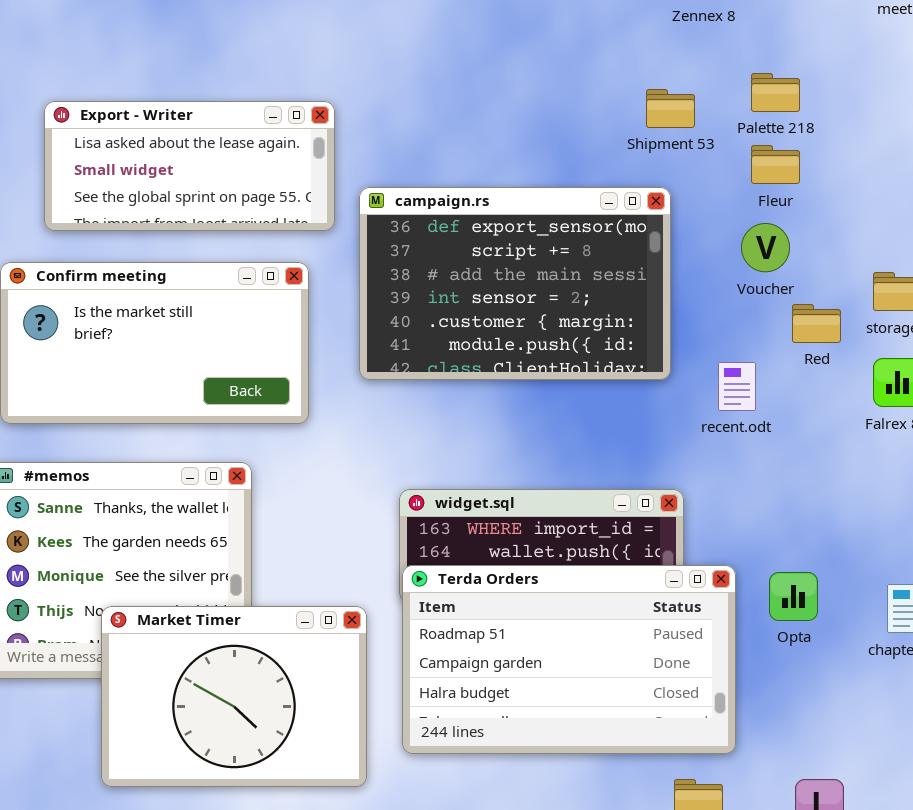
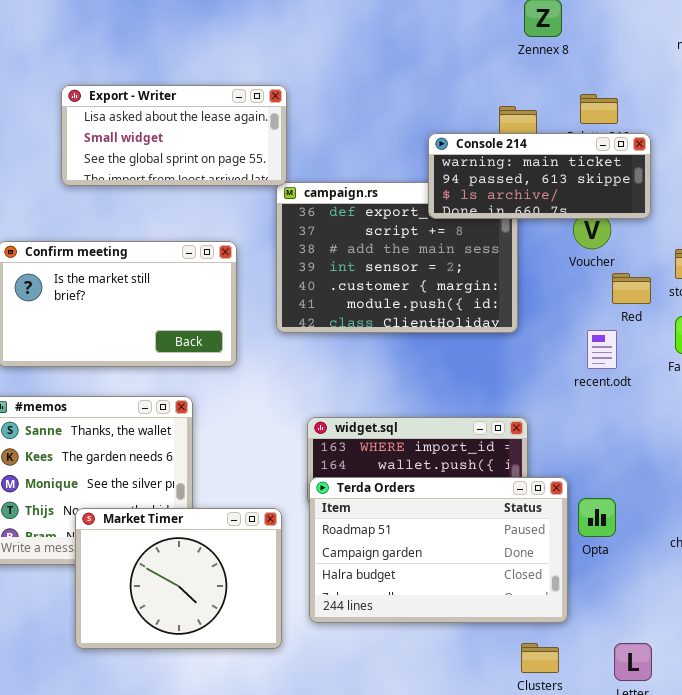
Export - Writer: [44,101,335,231] -> [61,85,287,186], moved
Console 214: none -> [428,133,651,219], opened
recent.odt: [718,362,756,411] -> [587,330,617,369], moved
Opta: [769,572,818,621] -> [578,498,616,537], moved

